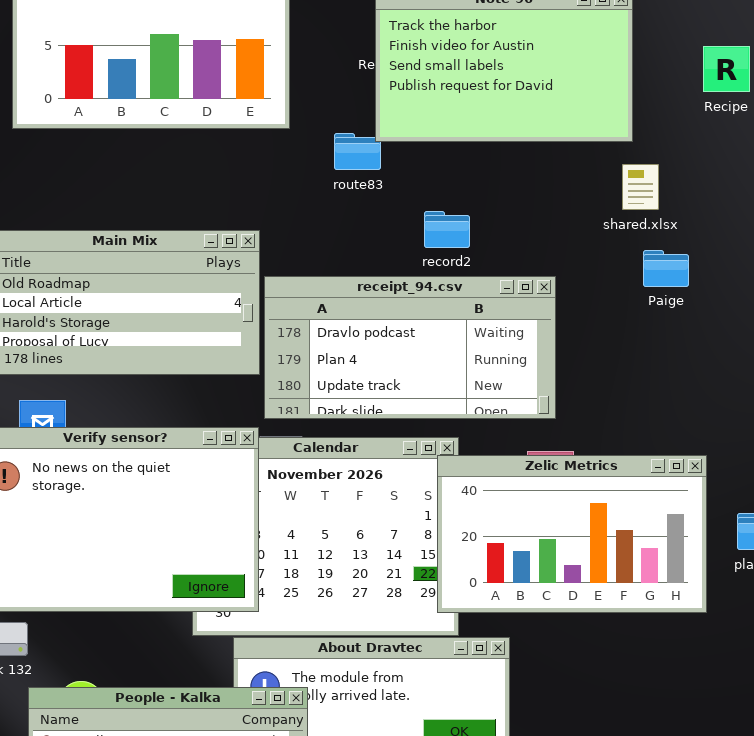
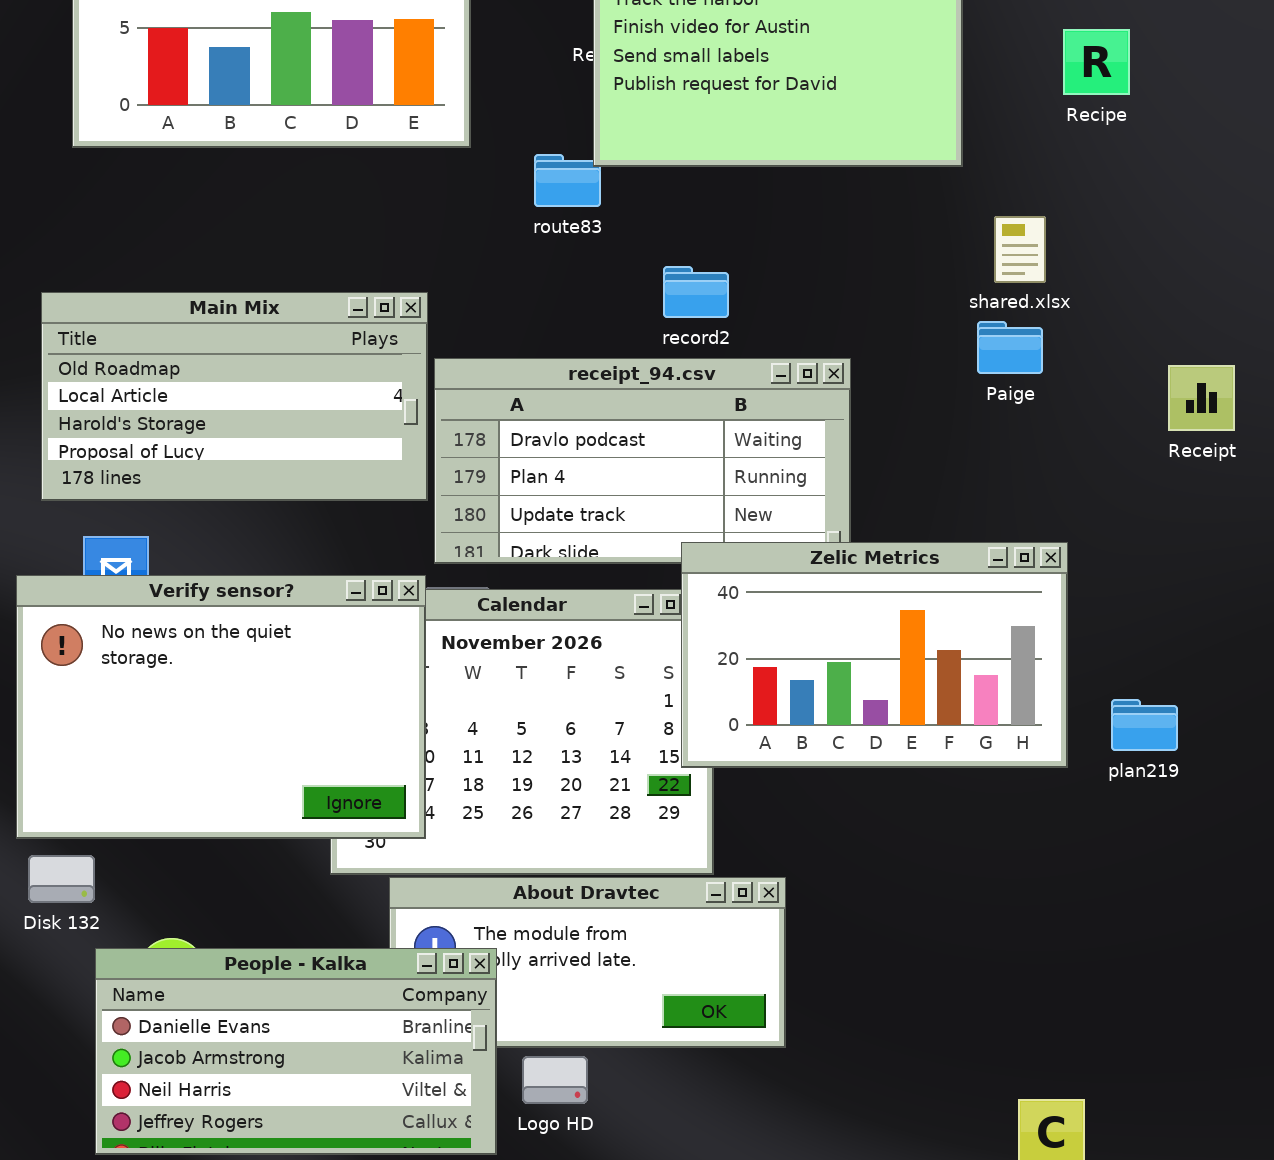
shared.xlsx: [622,164,659,210] -> [994,216,1046,283], moved
Zelic Metrics: [437,455,707,613] -> [681,542,1068,768], moved

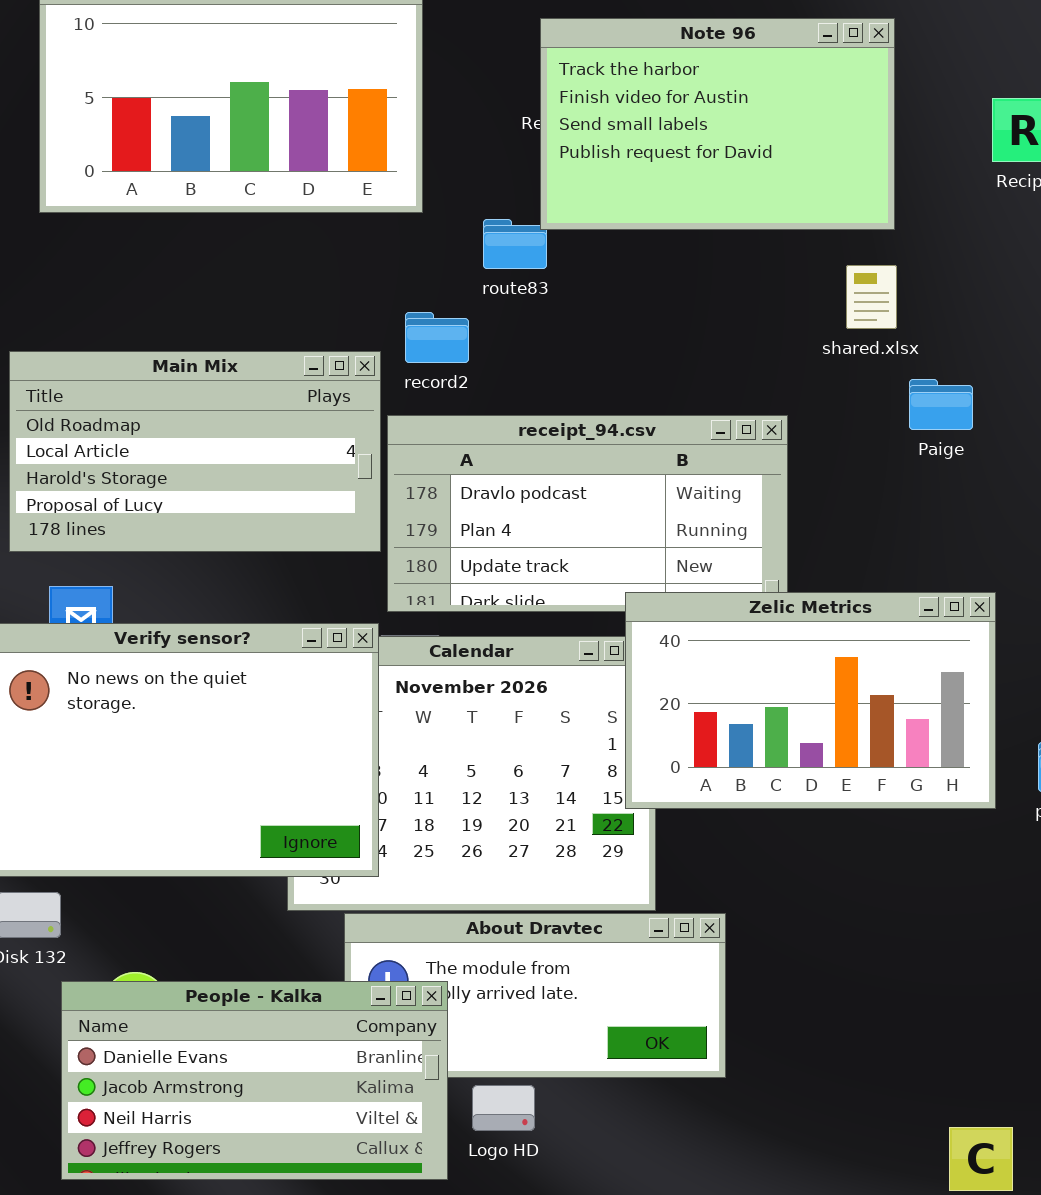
shared.xlsx: [994,216,1046,283] -> [846,265,897,329], moved
record2: [663,266,729,318] -> [405,312,469,363], moved

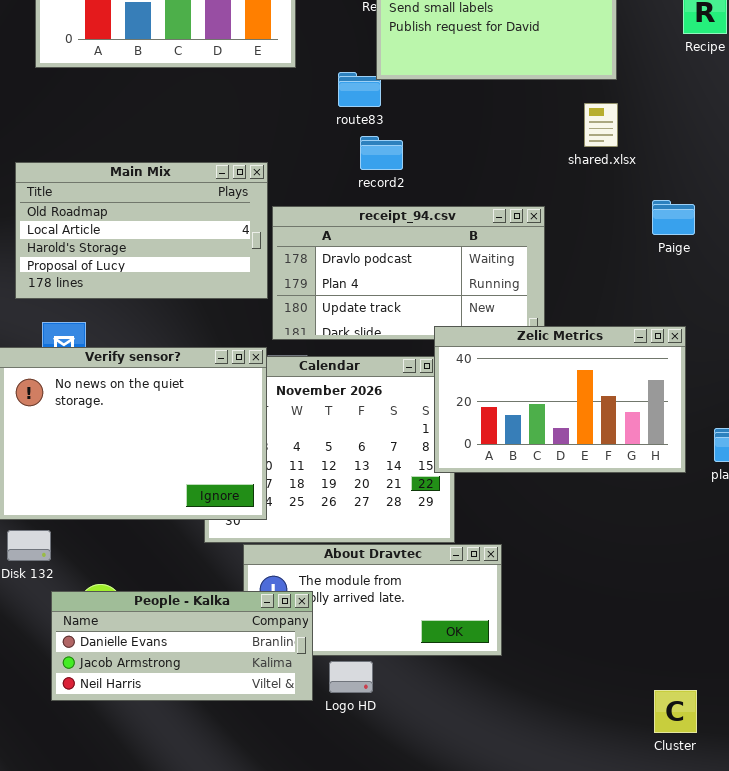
record2: [405,312,469,363] -> [360,136,403,170], moved
Paige: [909,379,973,430] -> [652,200,695,235], moved
People - Kalka: [61,981,448,1180] -> [51,591,313,701], resized

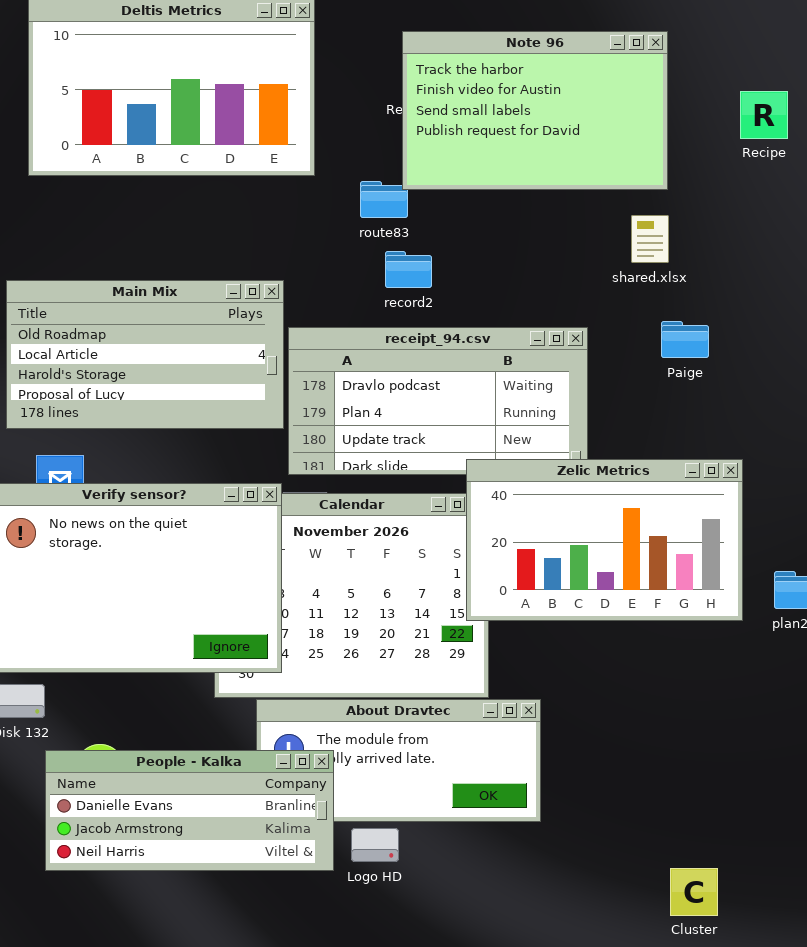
Paige: [652,200,695,235] -> [661,321,709,358], moved
Cluster: [654,690,697,733] -> [670,868,718,916], moved

